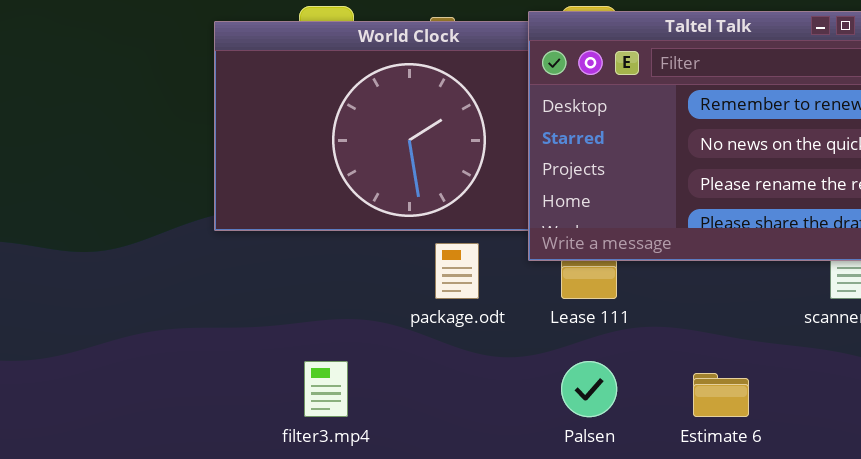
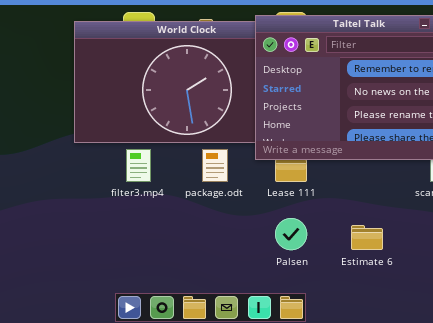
filter3.mp4: [304,361,348,417] -> [126,149,151,182], moved

